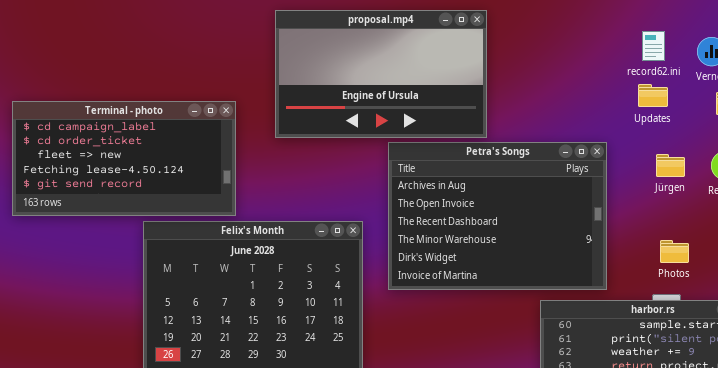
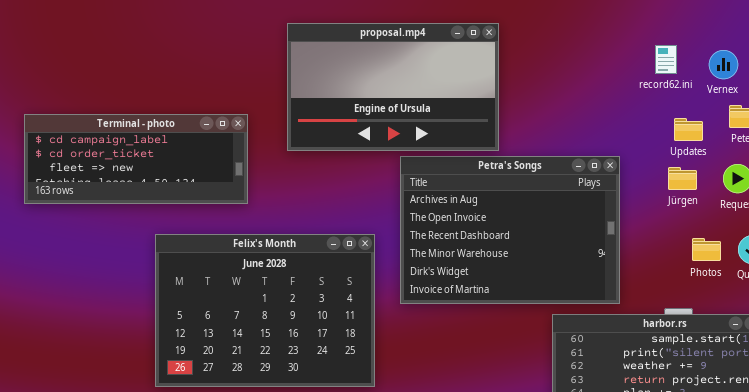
Updates: [638,84,668,107] -> [674,118,703,141], moved
Terminal - photo: [12,101,236,216] -> [24,114,248,204], resized
Photos: [660,240,689,263] -> [692,238,721,261], moved

